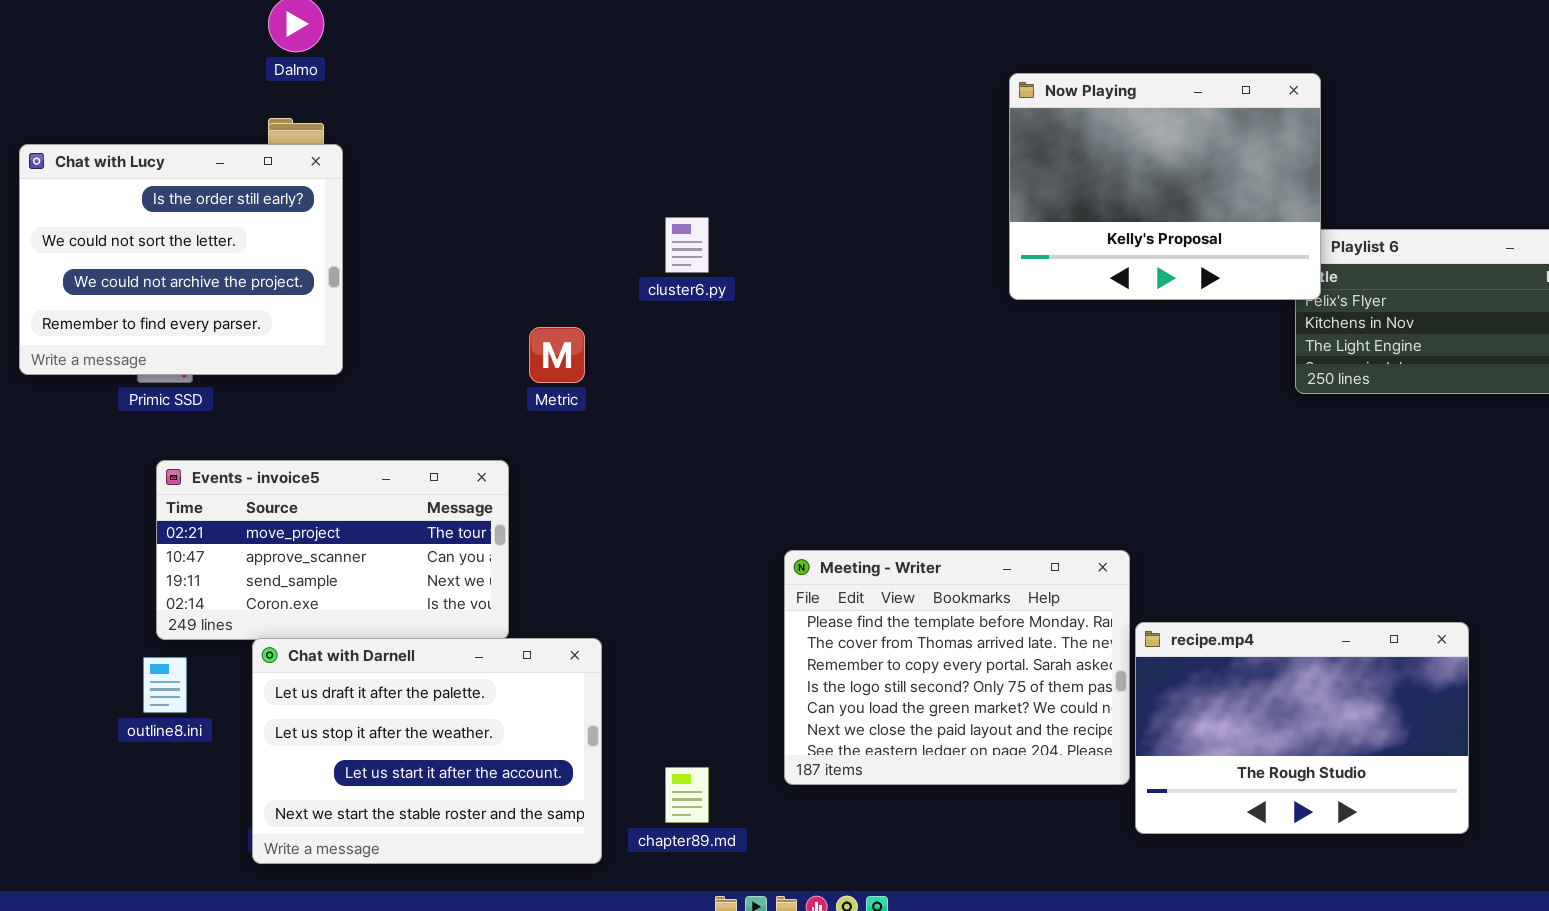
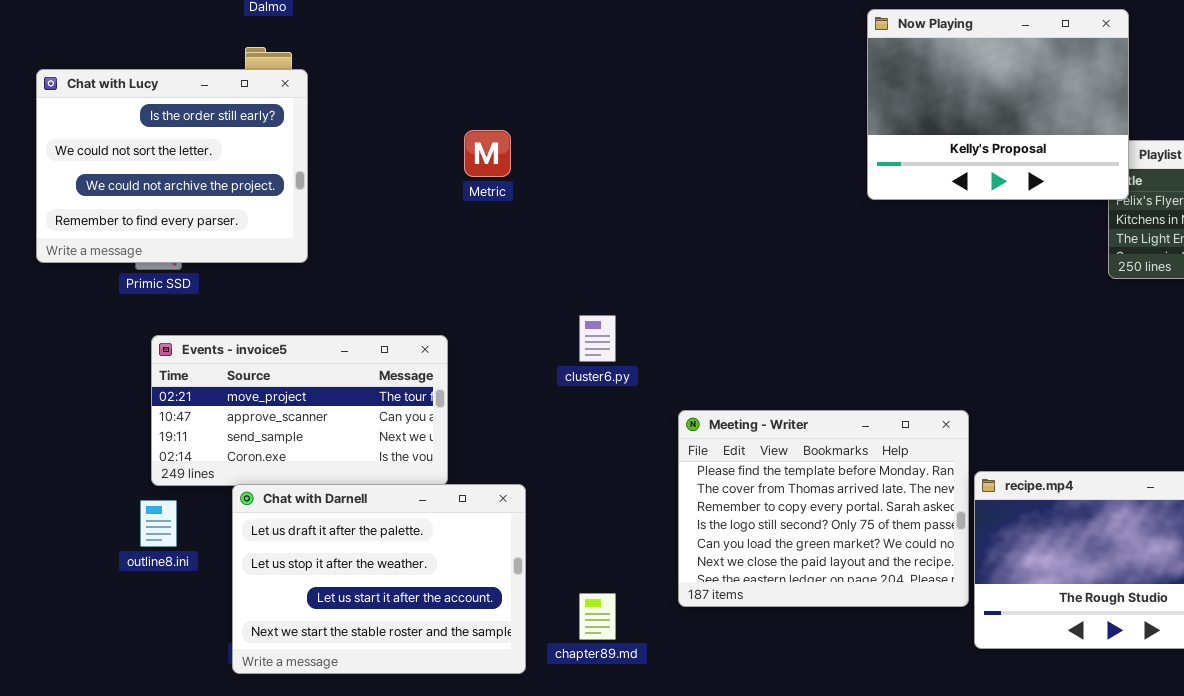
cluster6.py: [665,217,709,273] -> [579,315,616,362], moved
Metric: [529,327,585,383] -> [464,130,511,177], moved

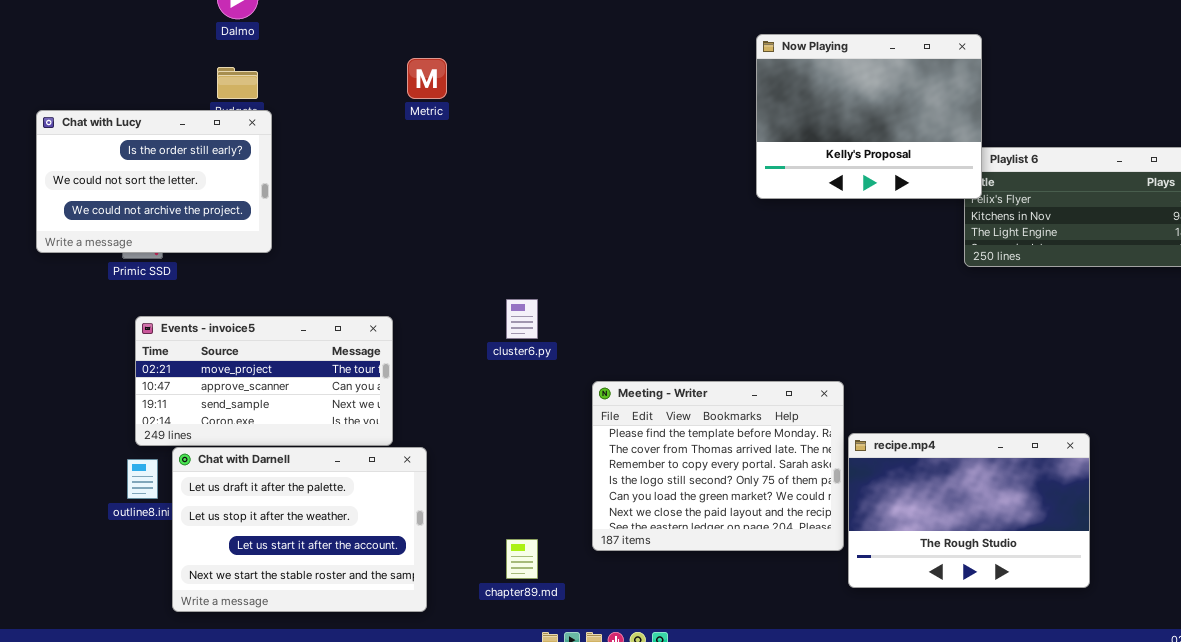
Chat with Lucy: [36,69,308,263] -> [36,110,272,253], resized
Metric: [464,130,511,177] -> [407,58,447,99], moved
Chat with Darnell: [232,484,526,674] -> [172,447,427,612], moved

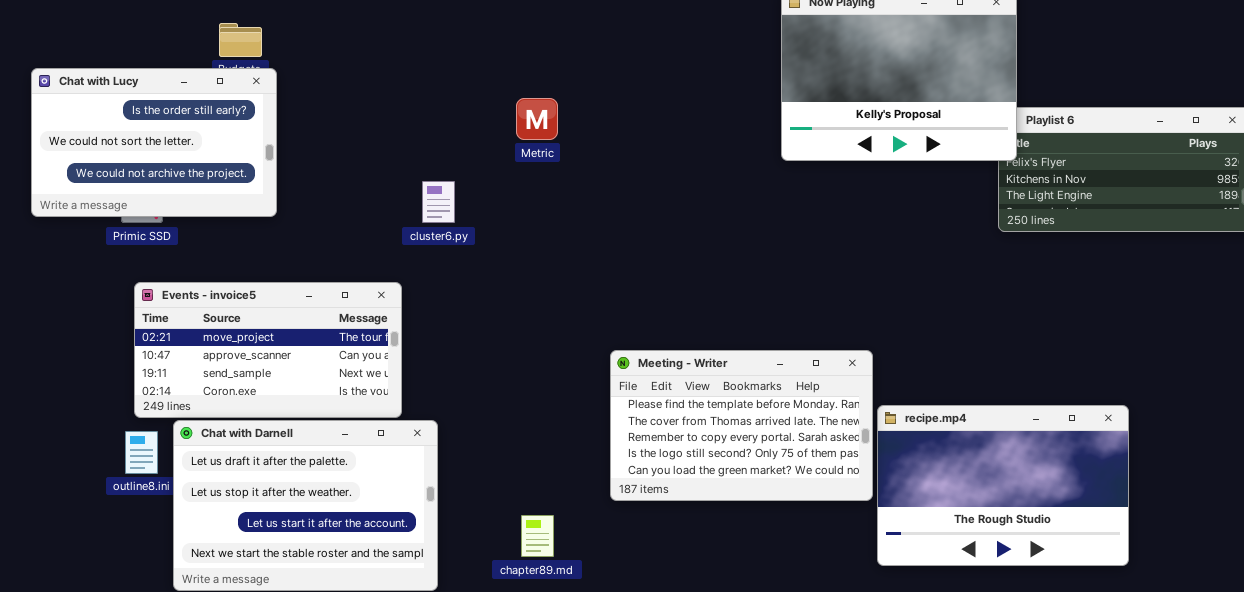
Metric: [407,58,447,99] -> [516,98,558,140], moved
cluster6.py: [506,299,538,339] -> [422,181,455,223], moved
Meeting - Writer: [592,381,844,551] -> [610,350,873,501], resized

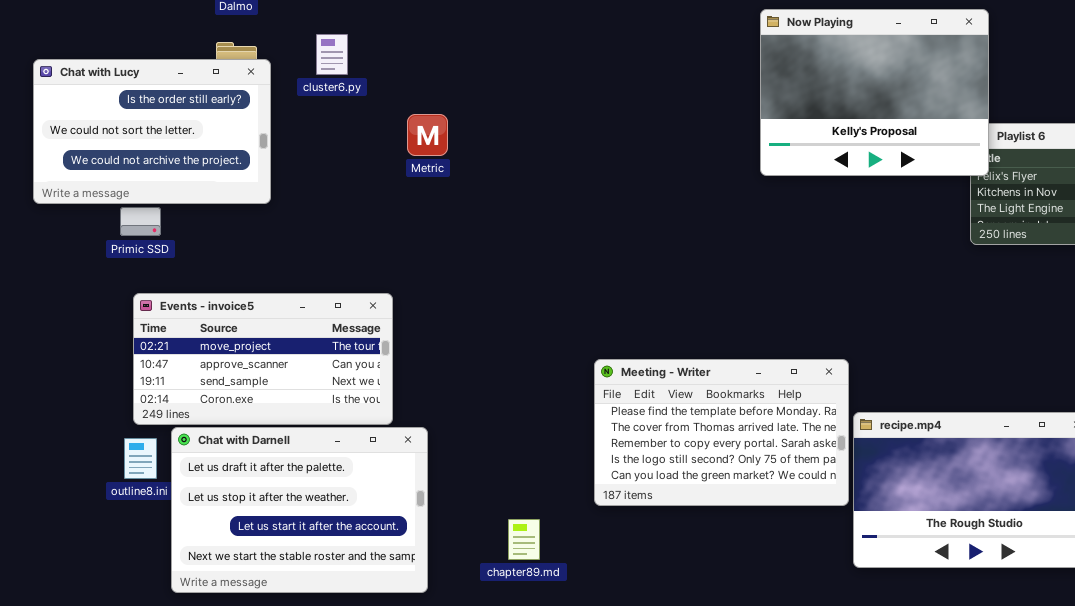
Chat with Lucy: [31,68,277,217] -> [33,59,271,204], moved
Metric: [516,98,558,140] -> [407,114,448,156], moved
cluster6.py: [422,181,455,223] -> [316,34,348,75], moved

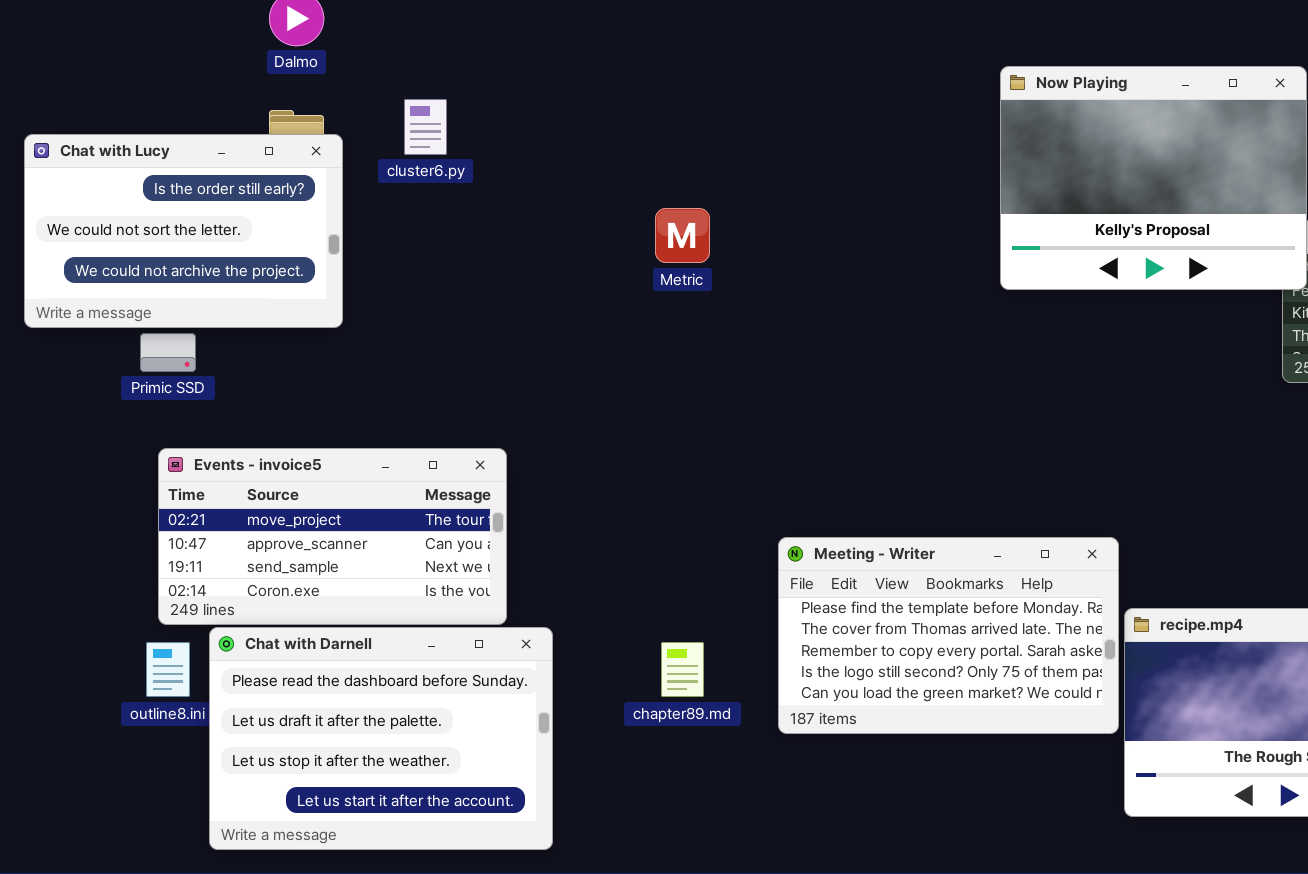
Metric: [407,114,448,156] -> [655,208,710,263], moved
Chat with Darnell: [171,427,428,593] -> [209,627,553,850], scrolled up 1 row
chapter89.md: [508,519,540,560] -> [661,642,704,697], moved

